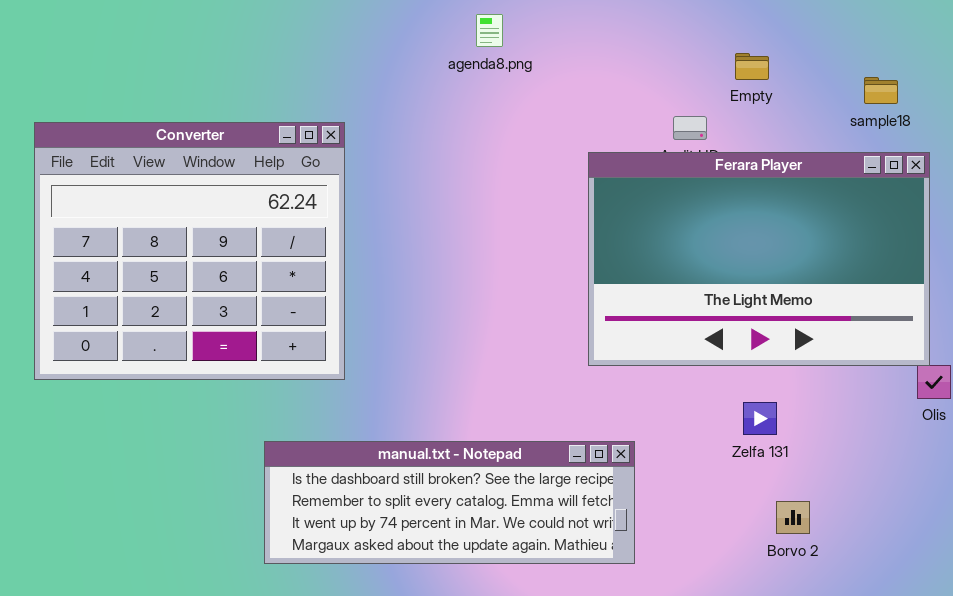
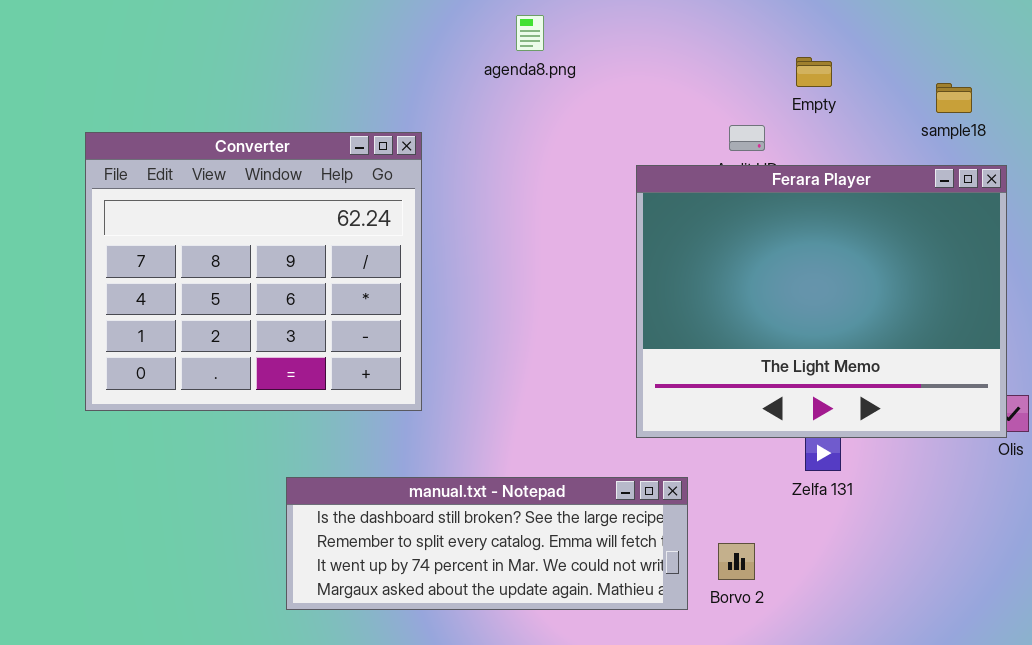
Converter: [34,122,345,380] -> [85,132,422,411], moved
Ferara Player: [588,152,930,366] -> [636,165,1007,438], resized
Borvo 2: [776,501,810,534] -> [718,543,755,580], moved

